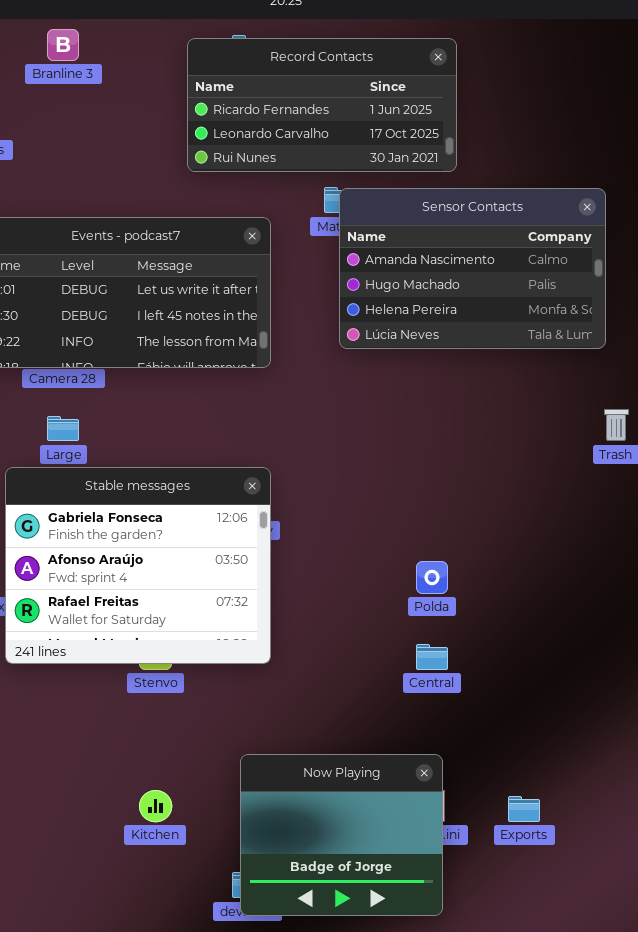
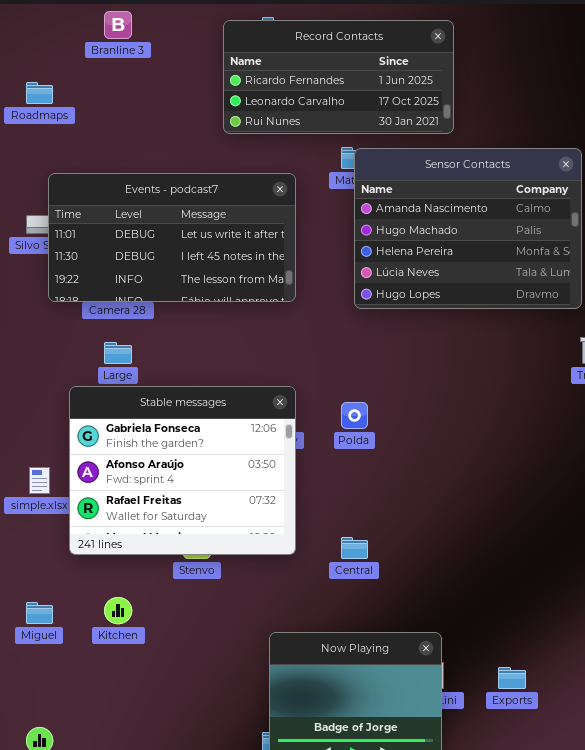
Sensor Contacts: [339,188,606,349] -> [354,148,582,309], resized
Polda: [416,561,448,594] -> [341,402,368,429], moved
Central: [416,644,448,670] -> [341,537,368,559], moved
Kitchen: [139,790,172,822] -> [104,597,132,624], moved

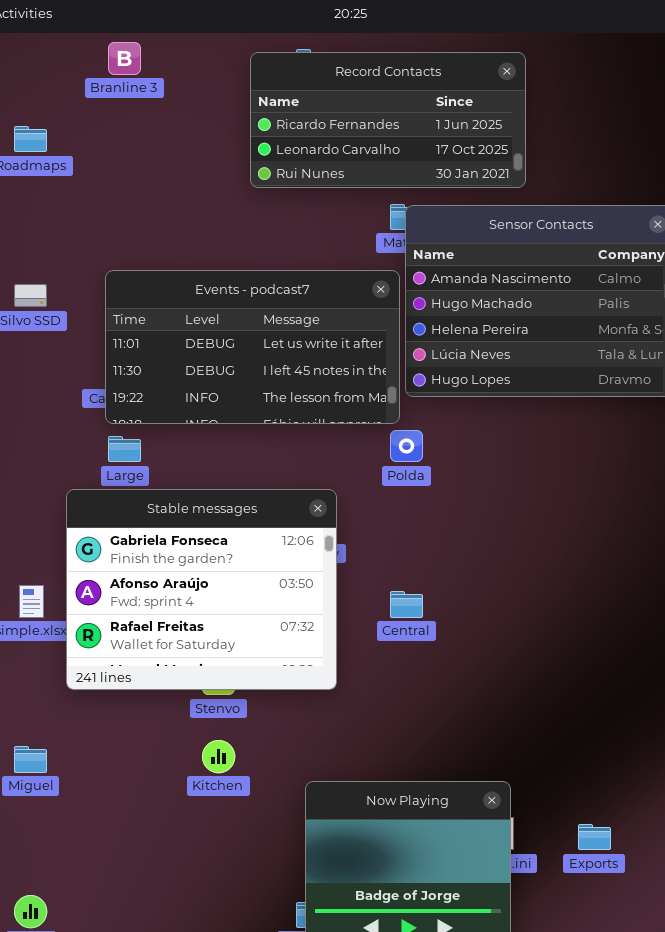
Events - podcast7: [48,173,296,302] -> [105,270,400,424], moved
Polda: [341,402,368,429] -> [390,430,423,462], moved
Central: [341,537,368,559] -> [390,591,423,618], moved
Kitchen: [104,597,132,624] -> [202,740,235,773], moved

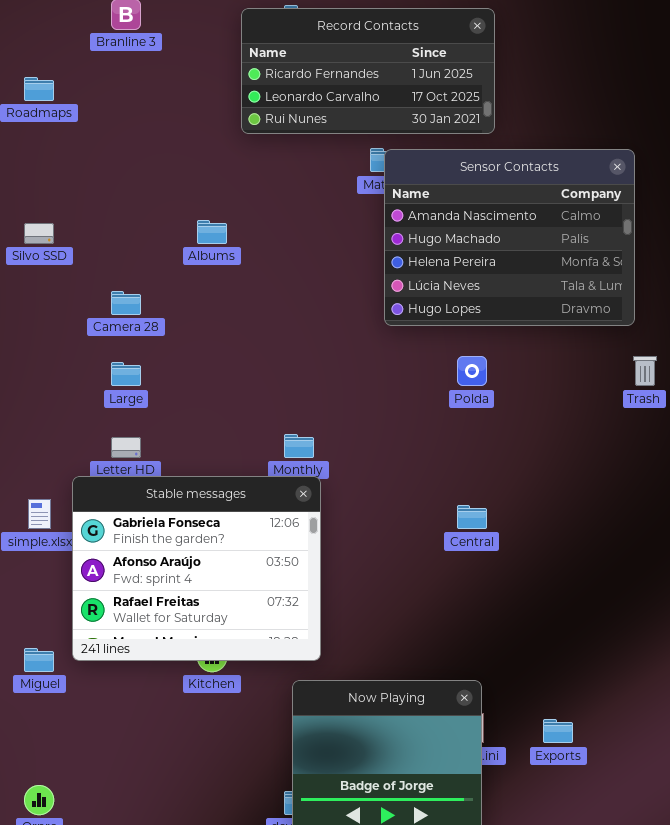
Events - podcast7: [105,270,400,424] -> none, closed
Polda: [390,430,423,462] -> [457,356,487,386], moved
Stable messages: [66,489,337,690] -> [72,476,321,661], moved
Central: [390,591,423,618] -> [457,505,487,529], moved

